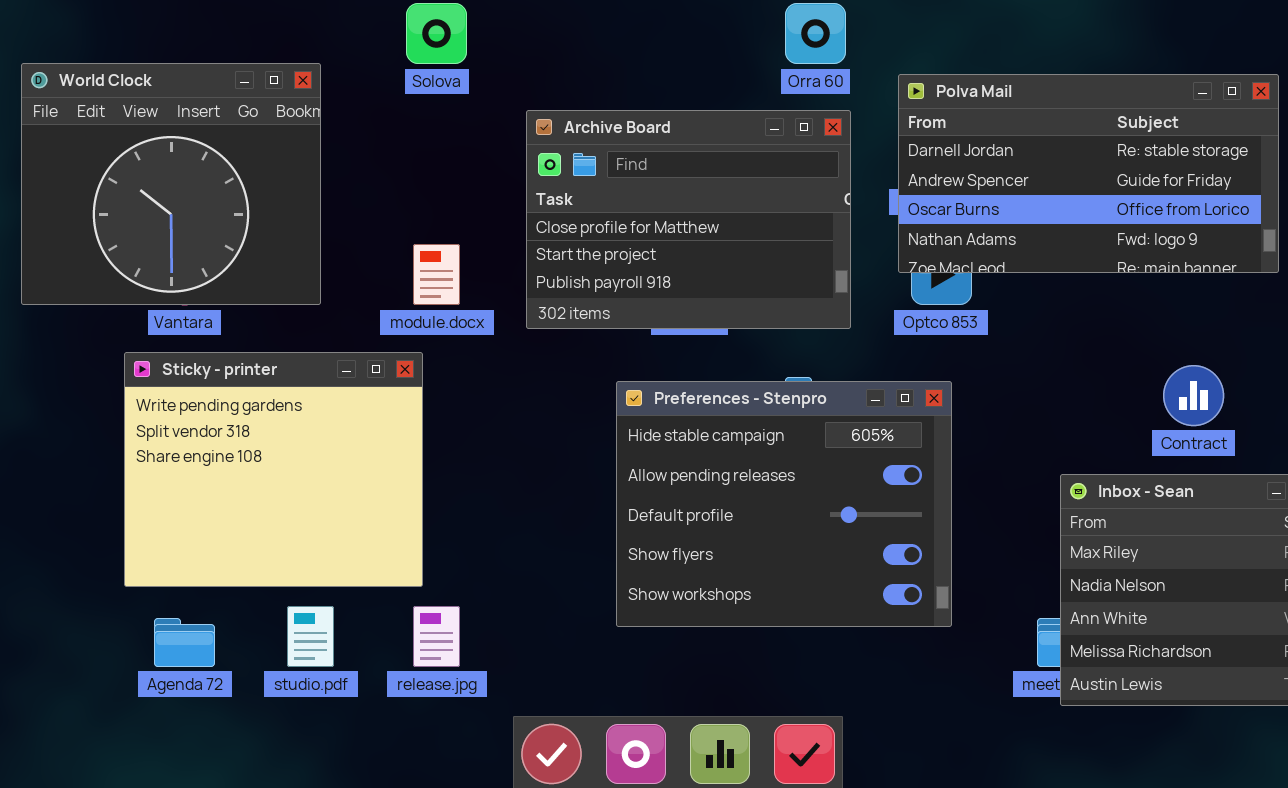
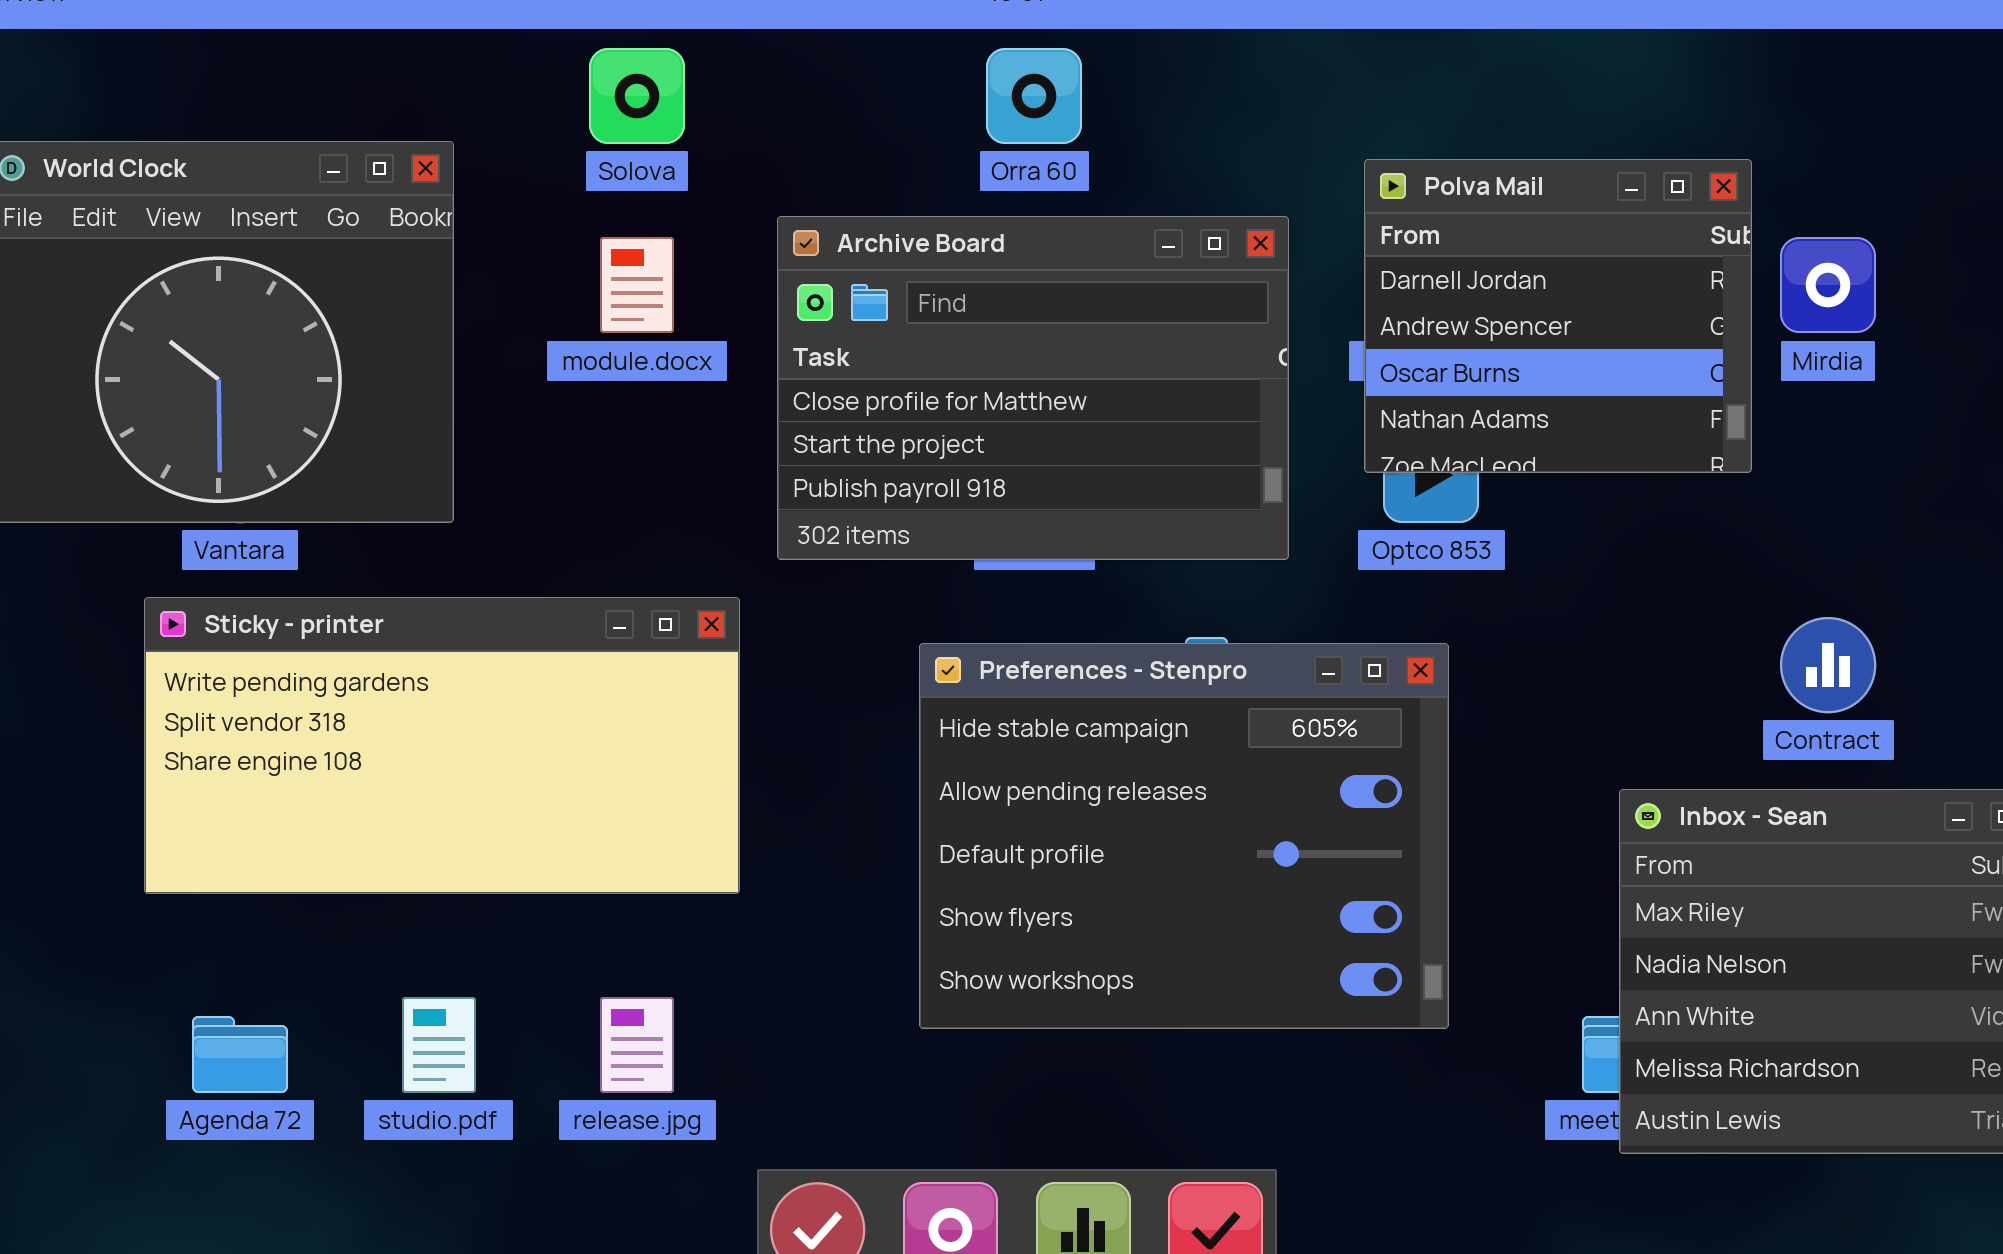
Orra 60: [785,3,846,64] -> [986,48,1082,144], moved
Polva Mail: [898,74,1279,273] -> [1364,159,1752,473], resized
module.docx: [413,244,460,305] -> [600,237,674,333], moved
Sticky - printer: [124,352,423,587] -> [144,597,740,894], resized

